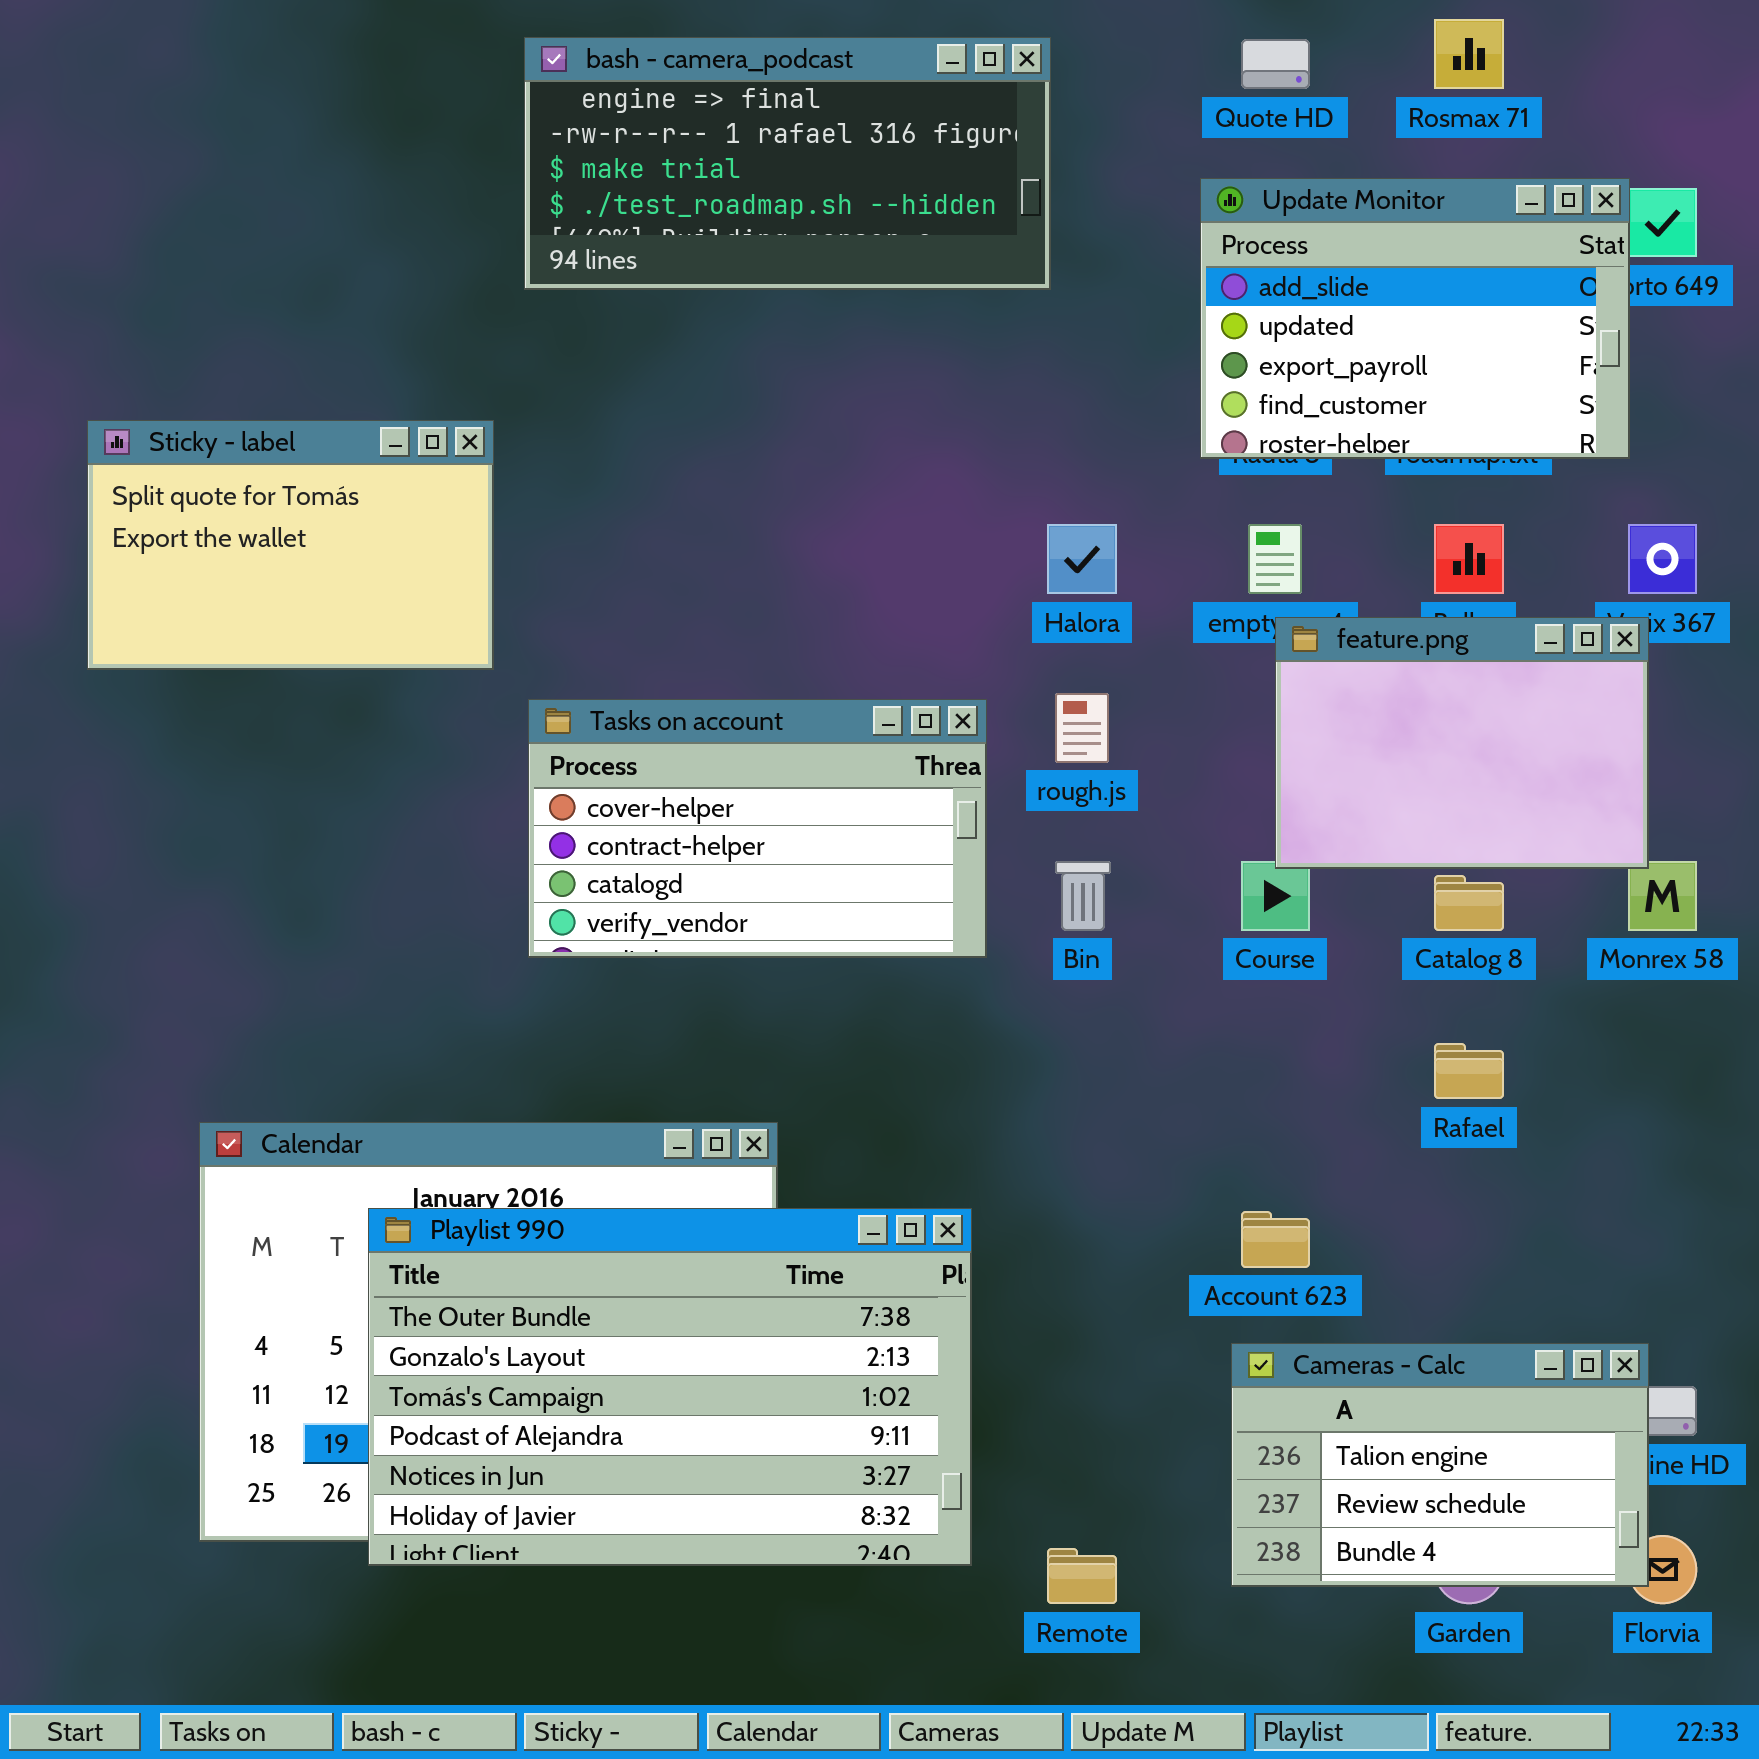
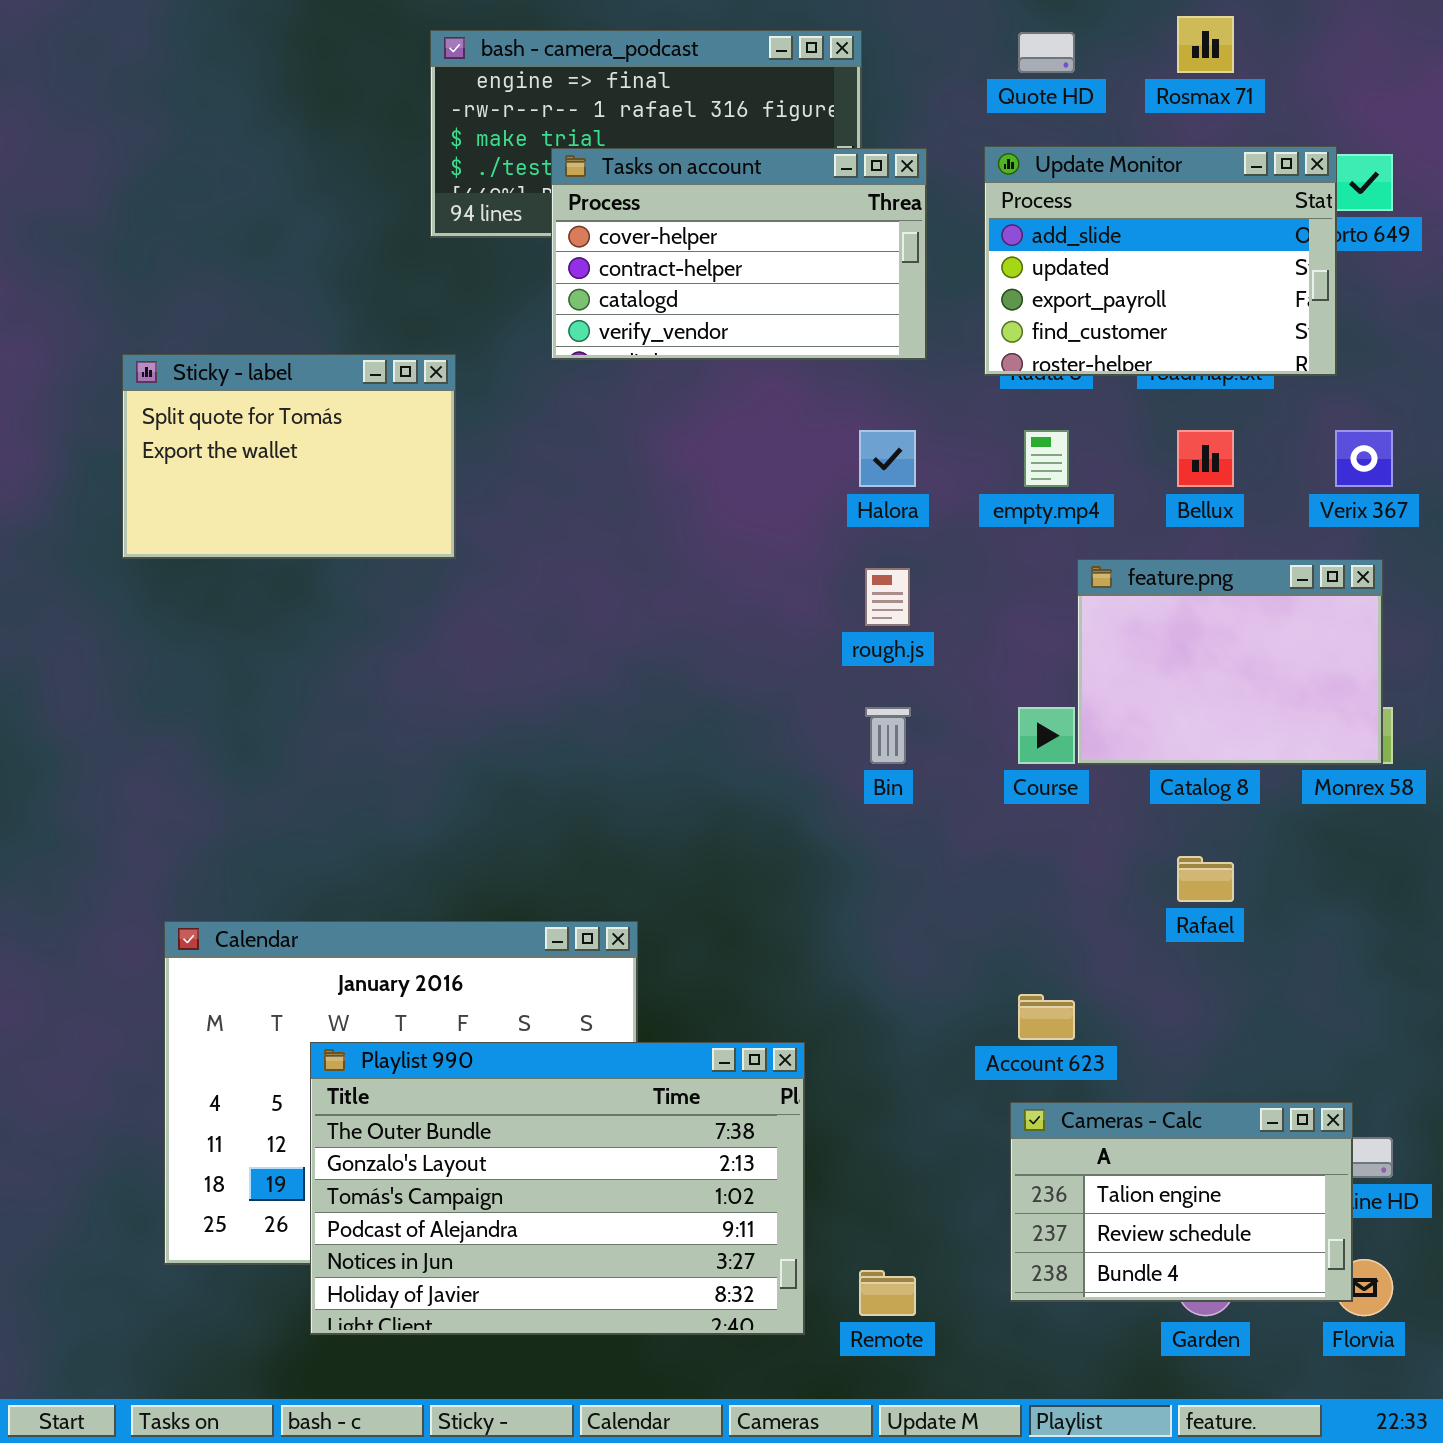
Sticky - label: [87,420,494,670] -> [122,354,456,559], moved
feature.png: [1275,617,1649,869] -> [1077,559,1383,765], moved
Tasks on account: [528,699,987,958] -> [551,148,927,360], moved
Playlist 990: [368,1208,972,1566] -> [310,1042,805,1335], moved

